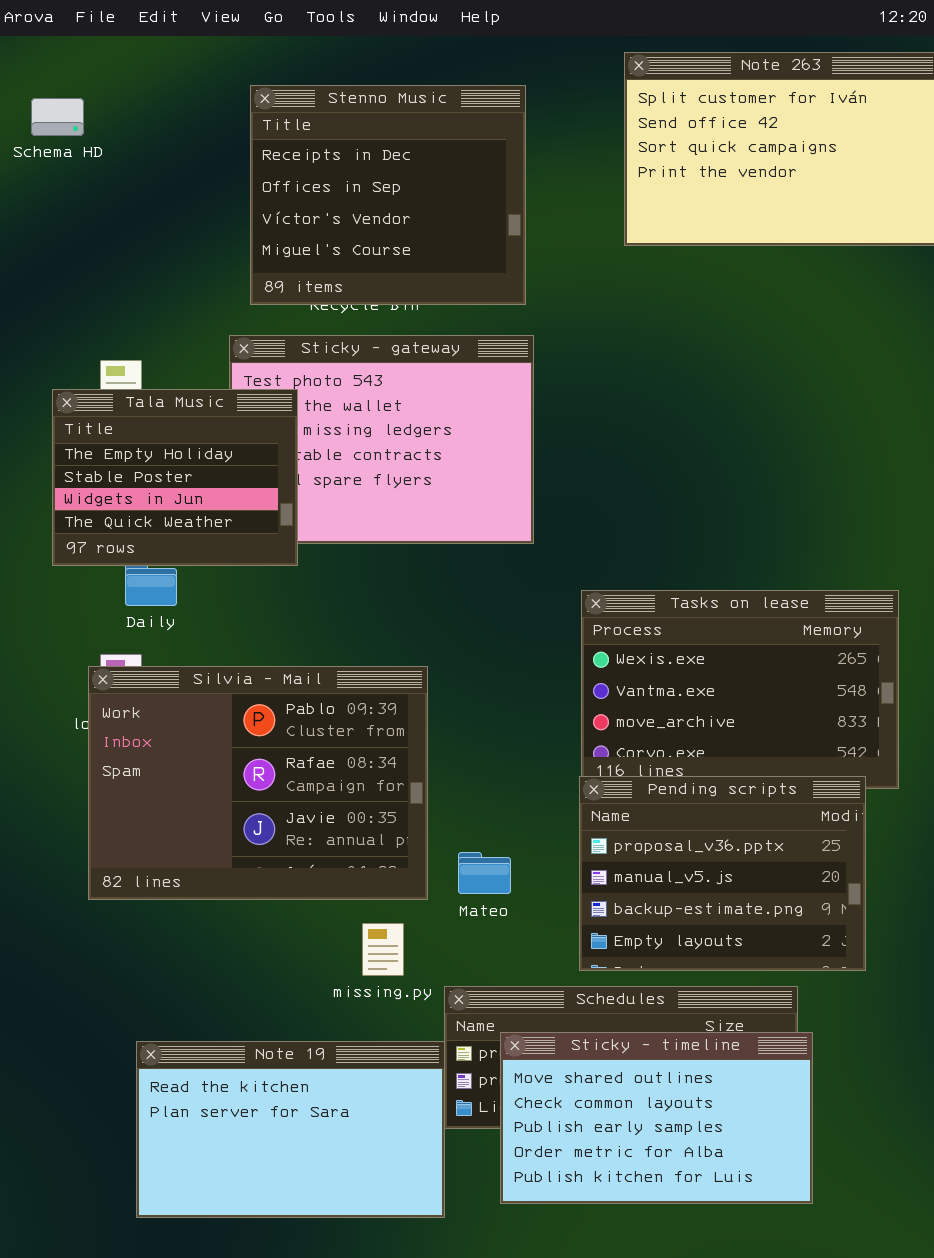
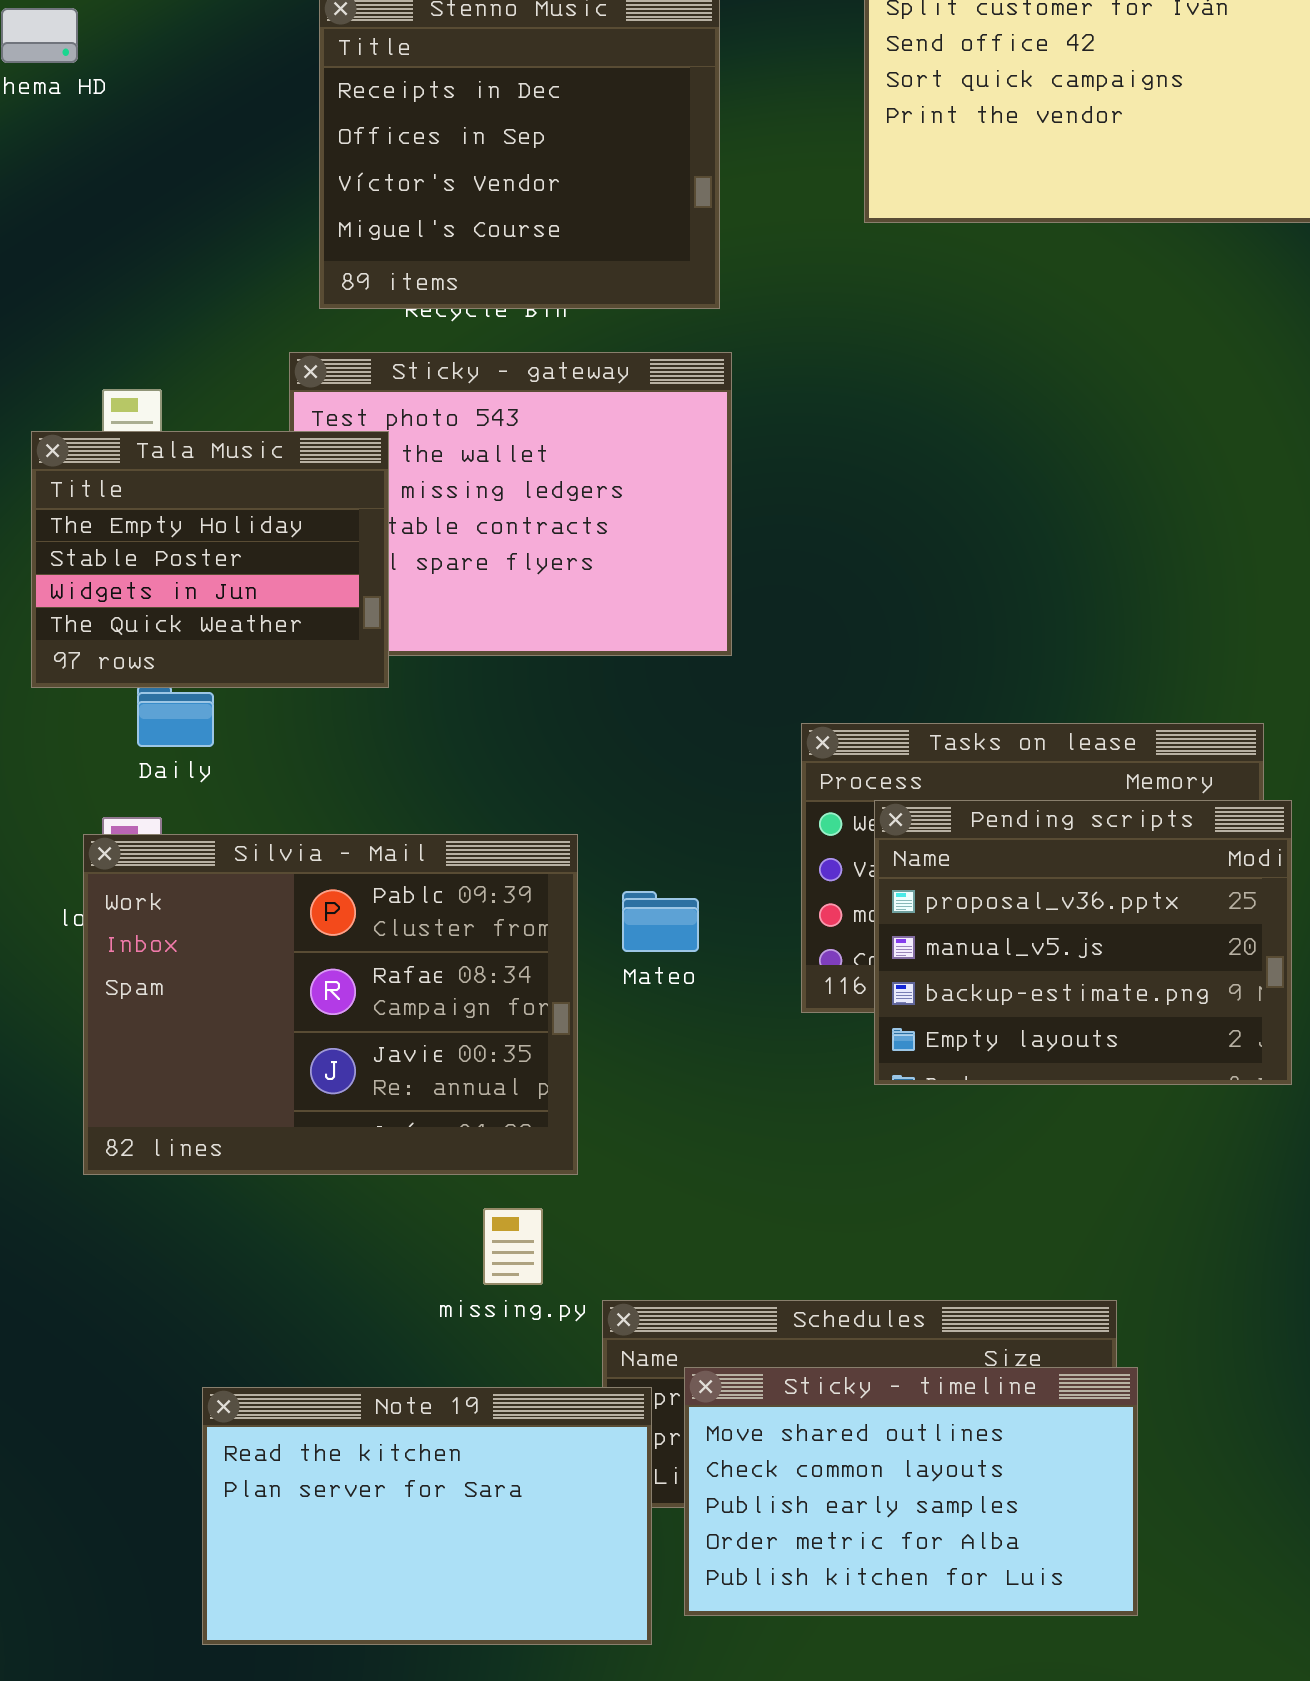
Pending scripts: [579,776,866,971] -> [874,800,1292,1085], moved
Mateo: [458,852,511,894] -> [622,891,699,952], moved
Note 19: [136,1041,445,1218] -> [202,1387,652,1645], moved

